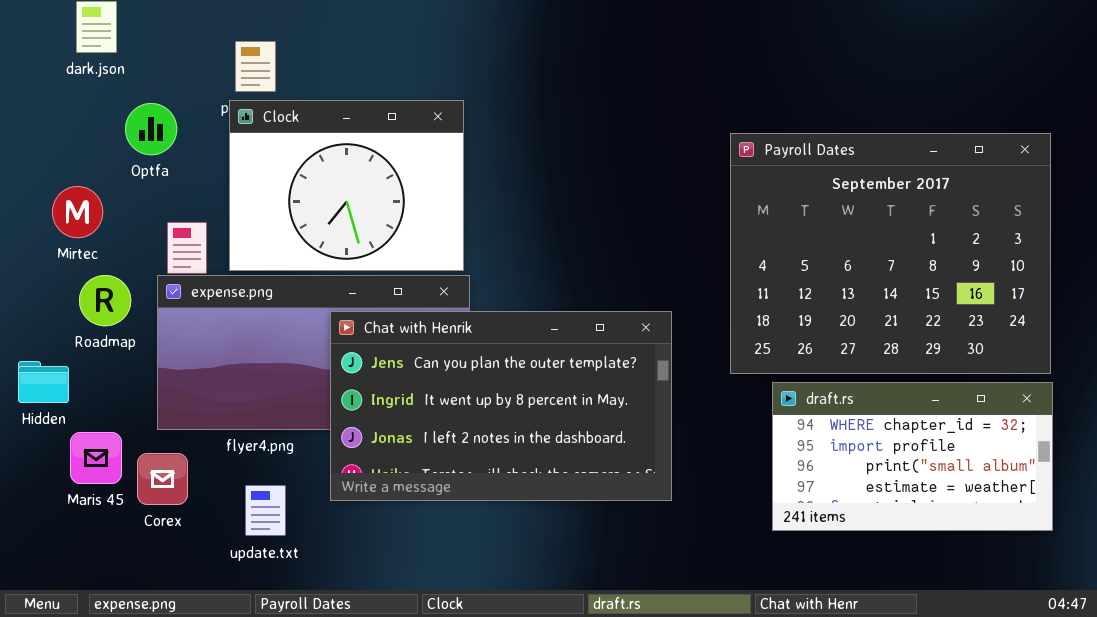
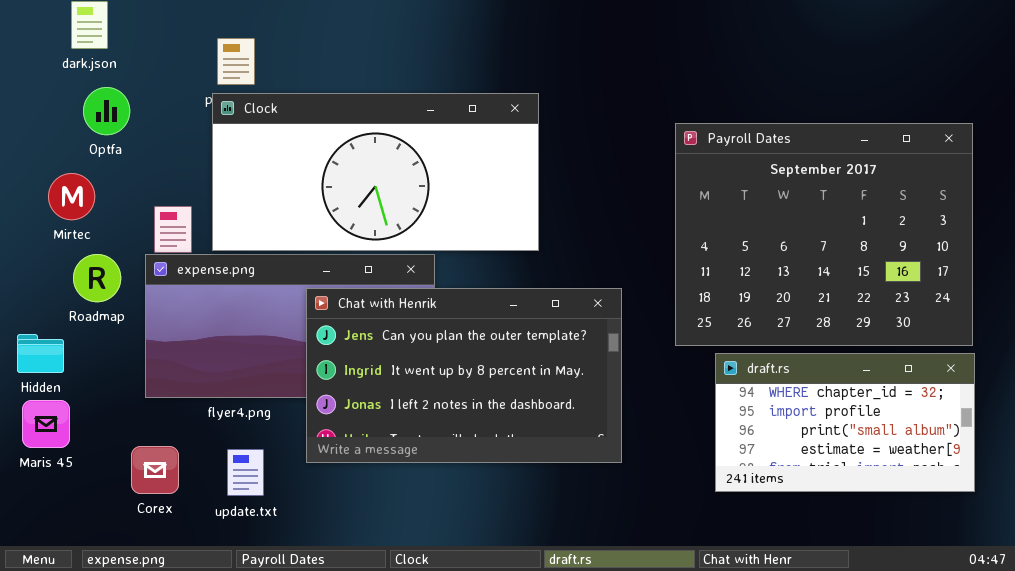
Clock: [229,100,464,271] -> [212,93,539,251], resized
Optfa: [125,103,177,155] -> [83,87,130,135], moved
Maris 45: [70,432,122,484] -> [22,400,70,448], moved
Corex: [137,453,188,505] -> [131,446,179,494], moved

